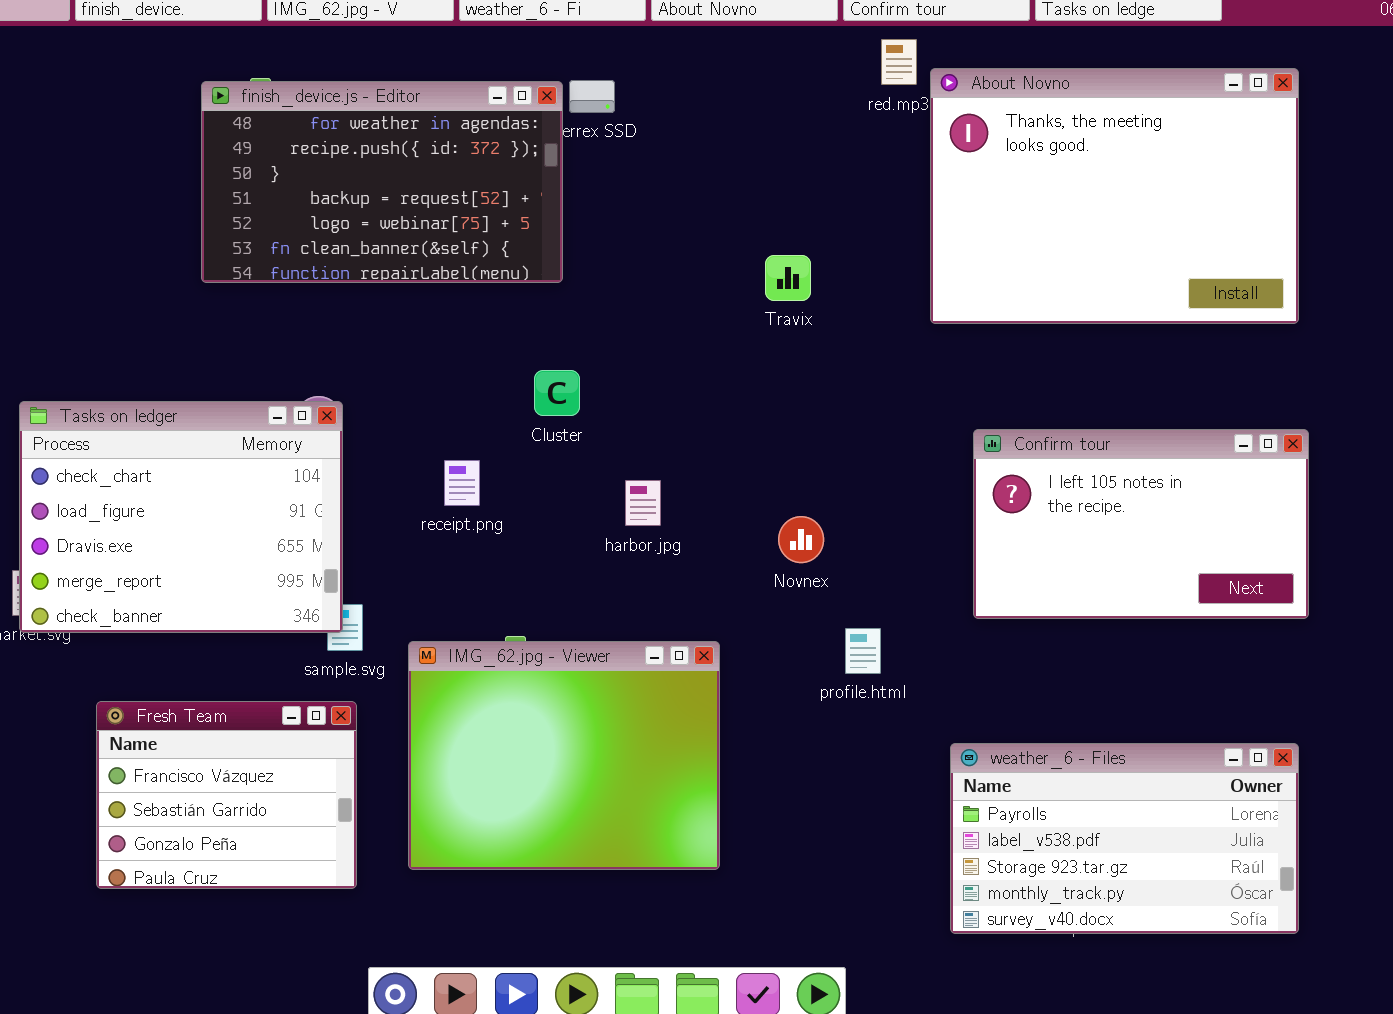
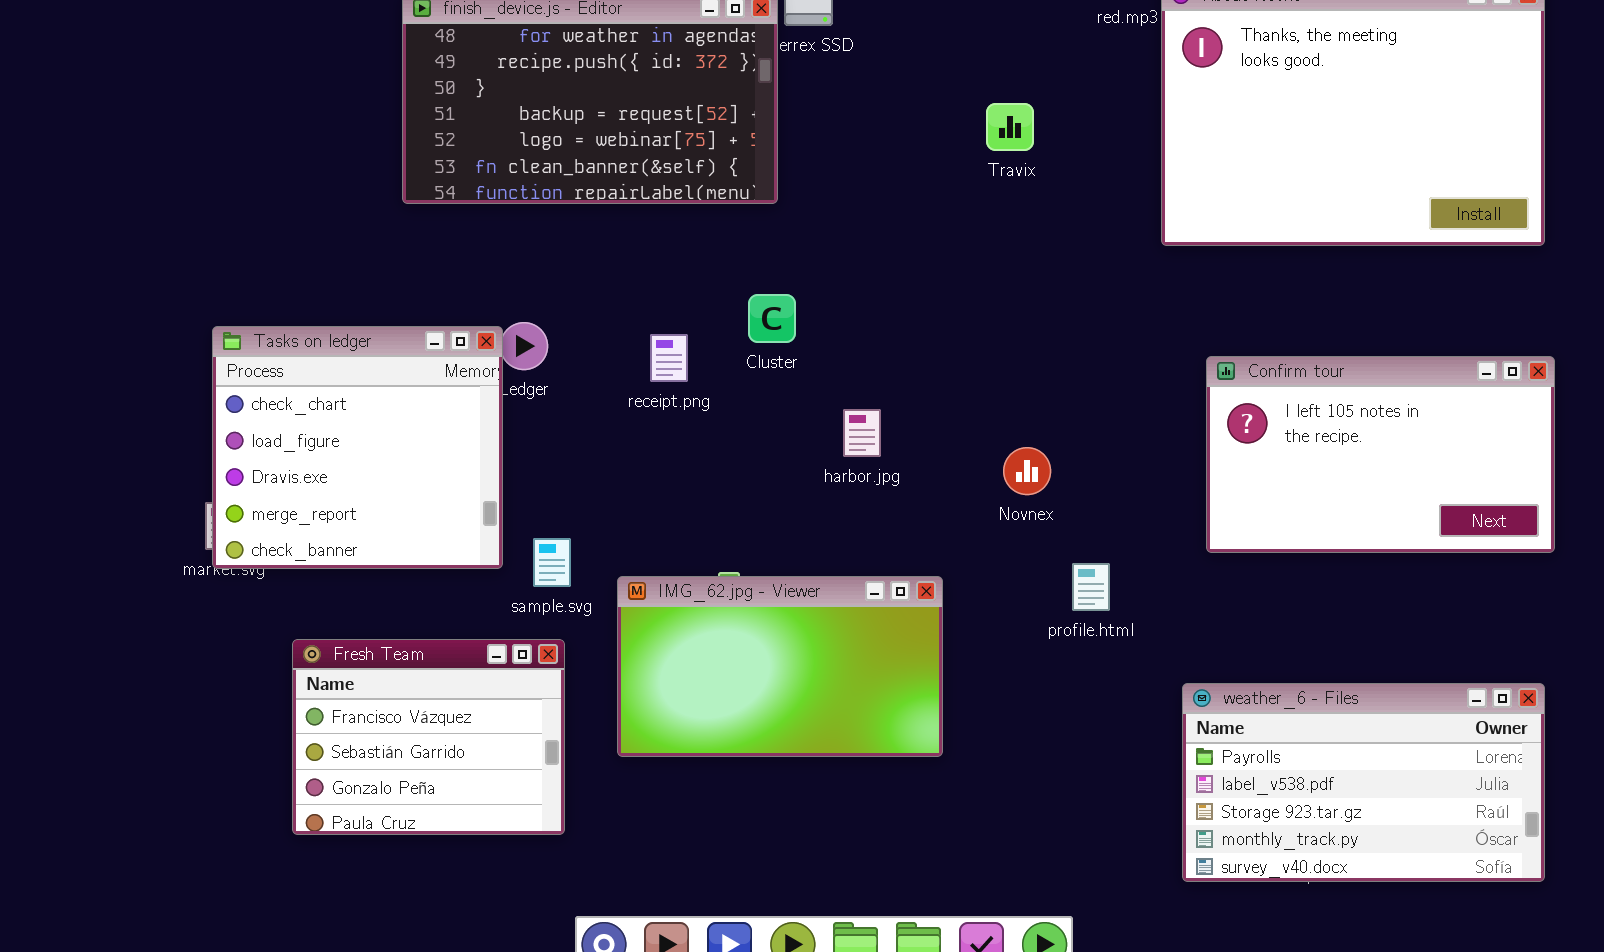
Travix: [765,255,811,301] -> [986,103,1034,151], moved
Tasks on ledger: [19,401,343,633] -> [212,326,503,569], resized
receipt.png: [444,460,480,506] -> [650,334,688,382], moved
IMG_62.jpg - Viewer: [408,641,720,870] -> [617,576,943,757], resized

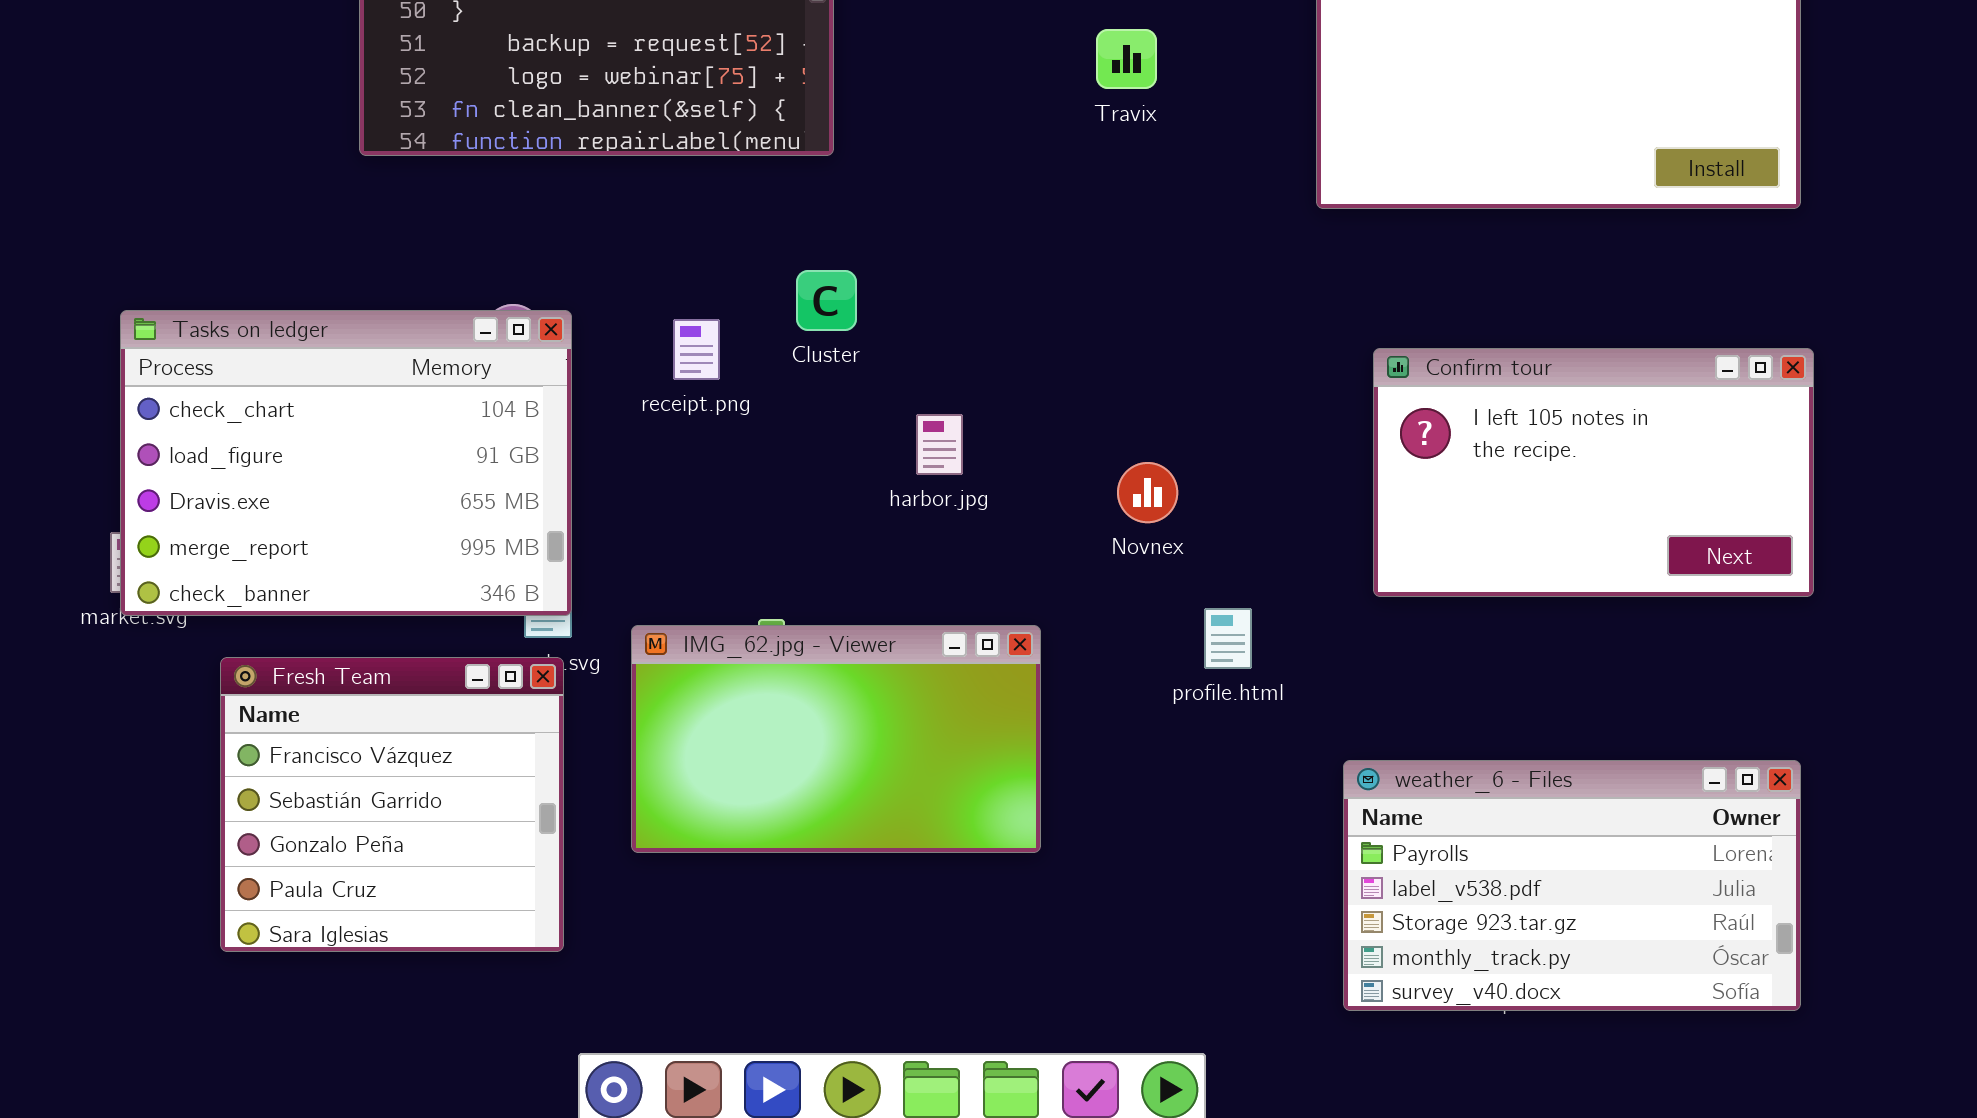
Tasks on ledger: [212,326,503,569] -> [120,310,572,616], resized
Fresh Team: [292,639,565,835] -> [220,657,564,952], resized

